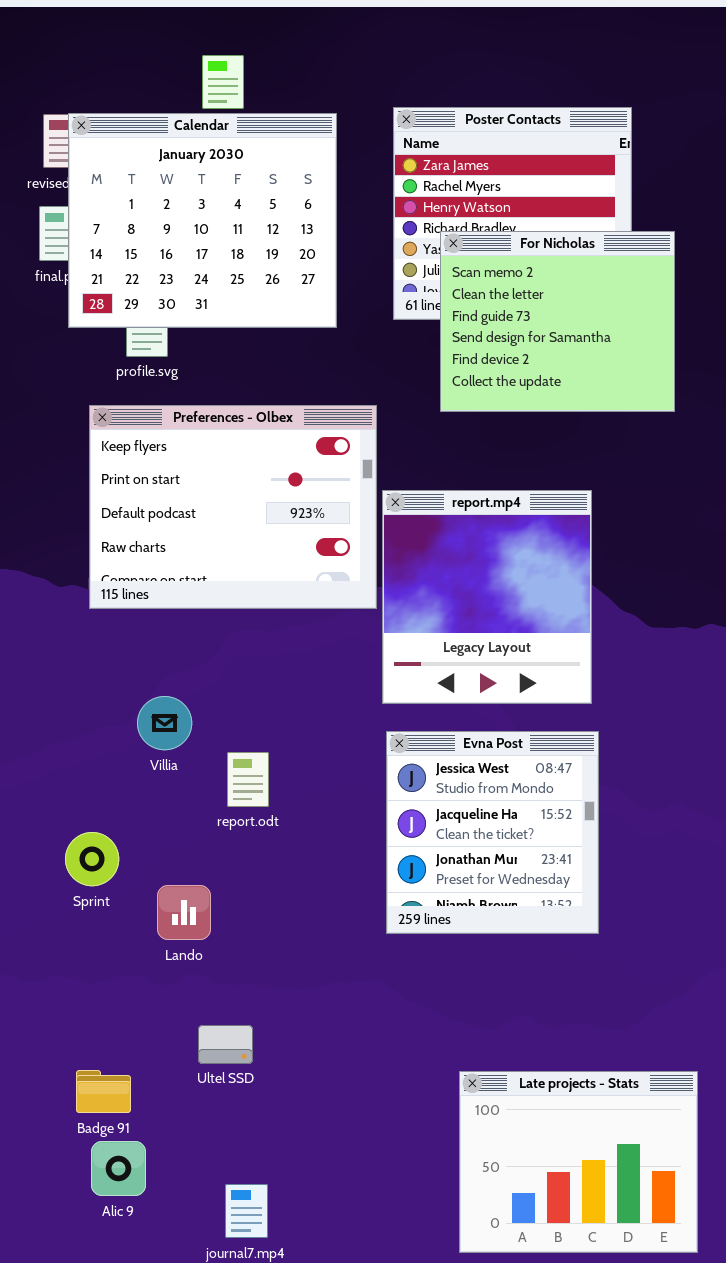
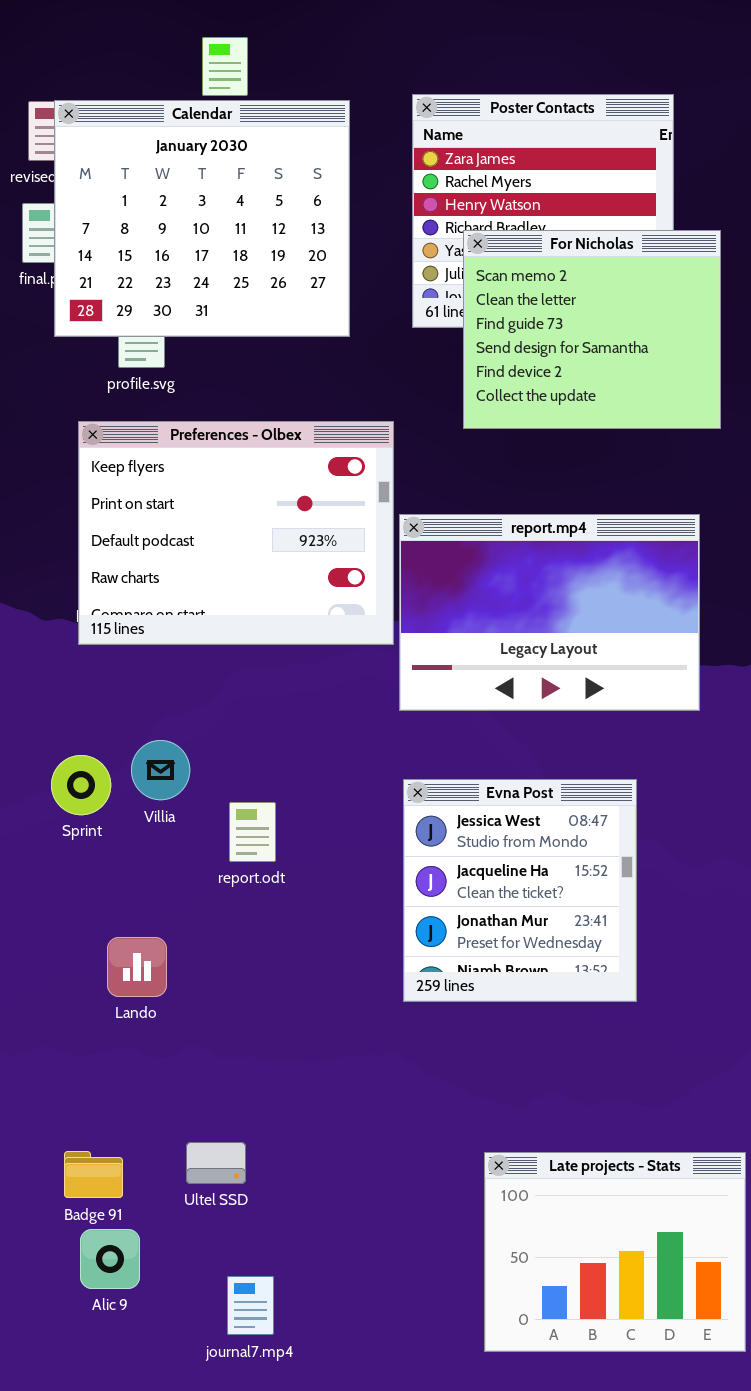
report.mp4: [382,490,592,704] -> [399,514,700,711], resized
Sprint: [65,832,119,886] -> [51,755,111,815], moved
Lando: [157,885,211,940] -> [107,937,167,997], moved
Ultel SSD: [198,1025,253,1064] -> [186,1142,246,1184], moved

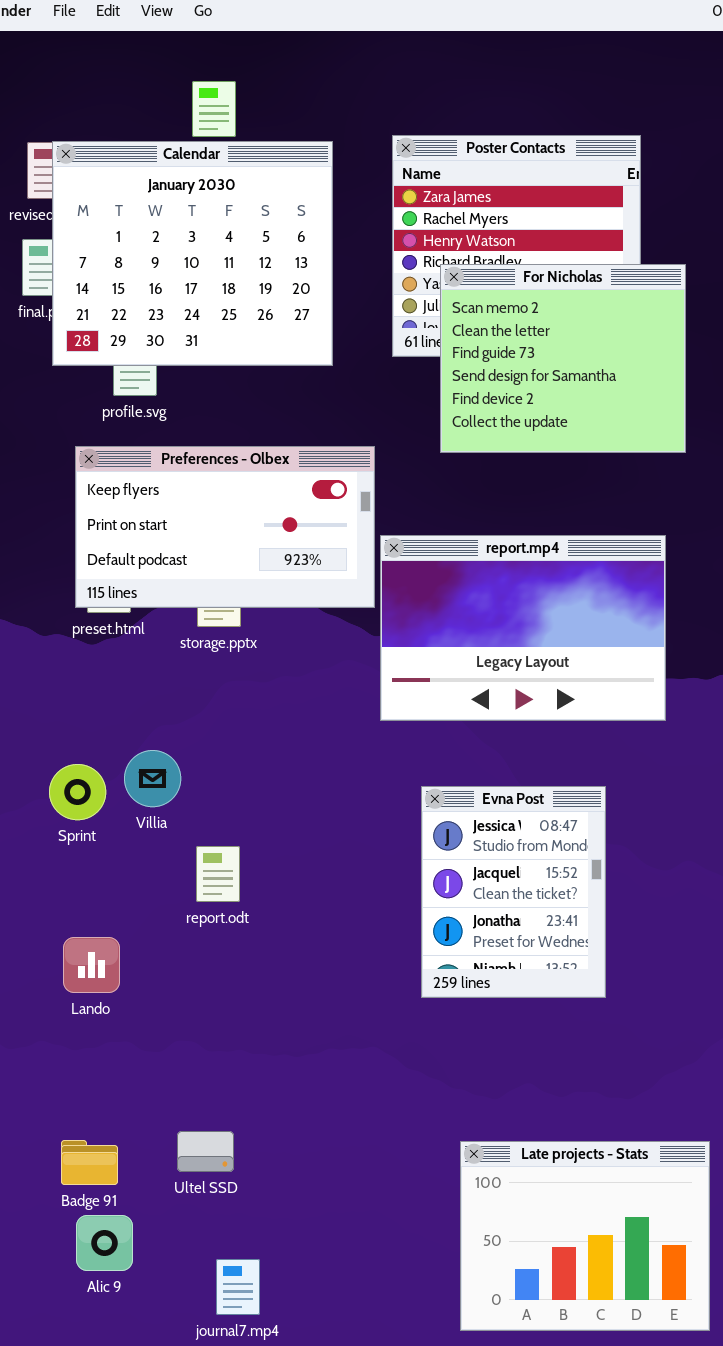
Preferences - Olbex: [78,421,394,645] -> [75,446,375,608], resized
Evna Post: [403,779,637,1002] -> [421,786,606,998], resized
report.odt: [229,802,276,862] -> [196,846,240,902], moved
Lando: [107,937,167,997] -> [63,937,120,993], moved

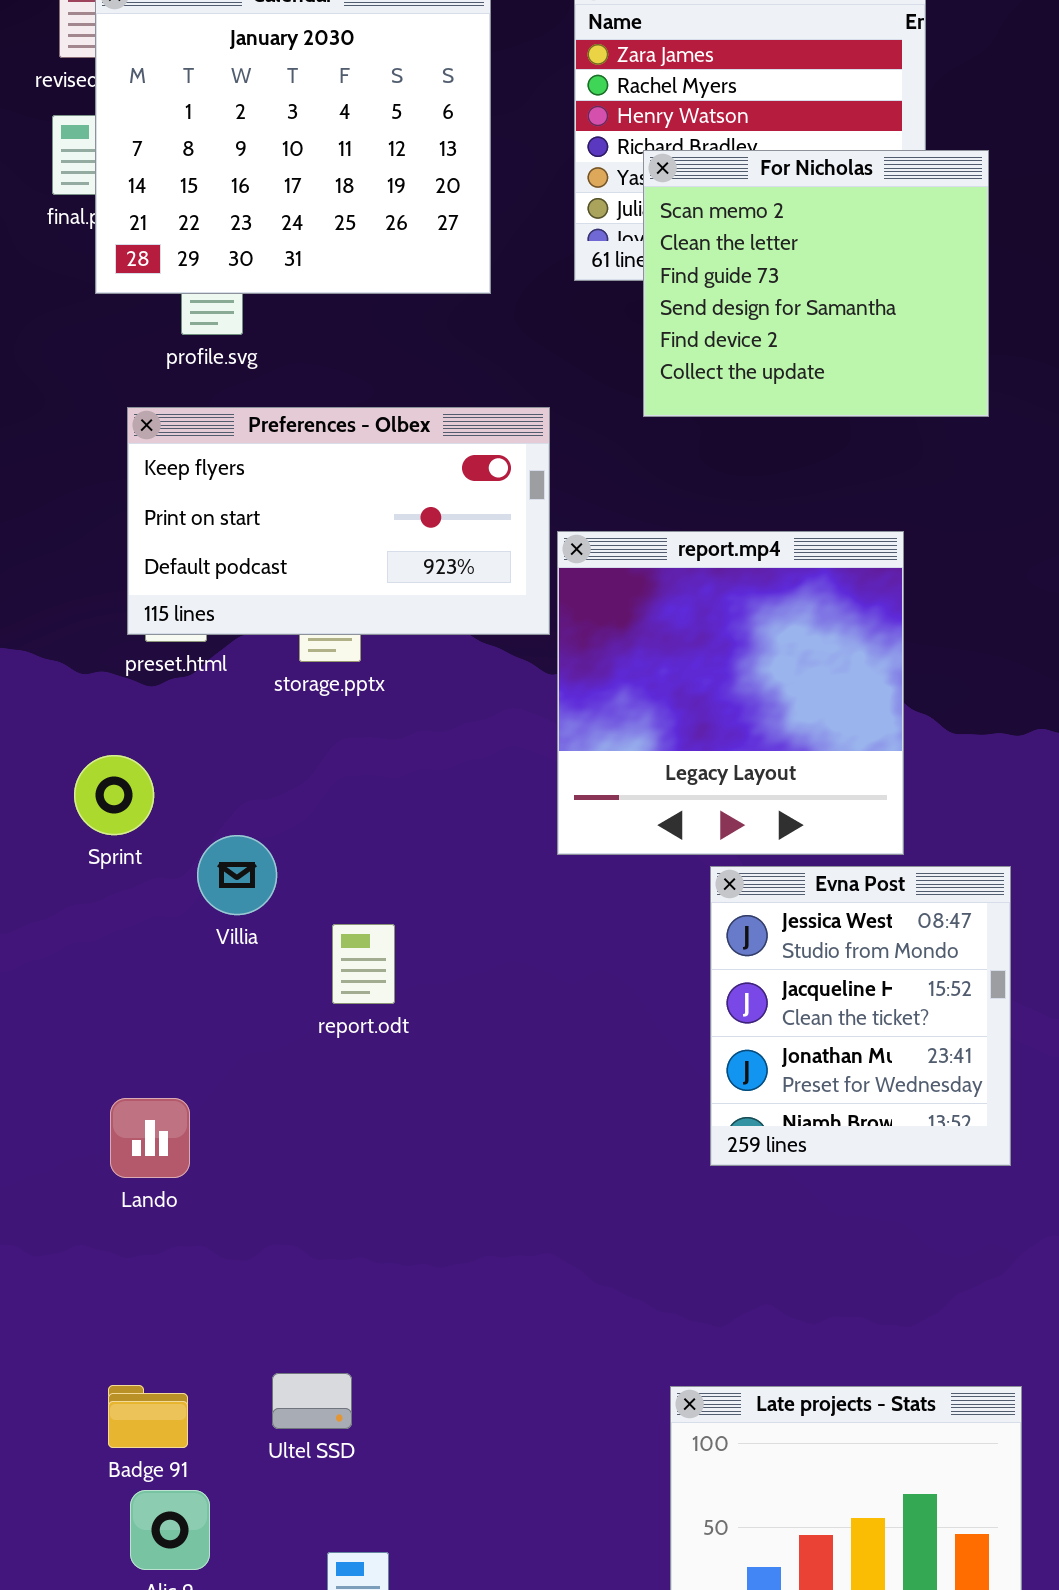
report.mp4: [380,535,666,721] -> [557,531,904,855], resized
Sprint: [49,764,106,820] -> [74,755,154,835], moved
Evna Post: [421,786,606,998] -> [710,866,1011,1166], moved, resized
report.odt: [196,846,240,902] -> [332,924,395,1004], moved

